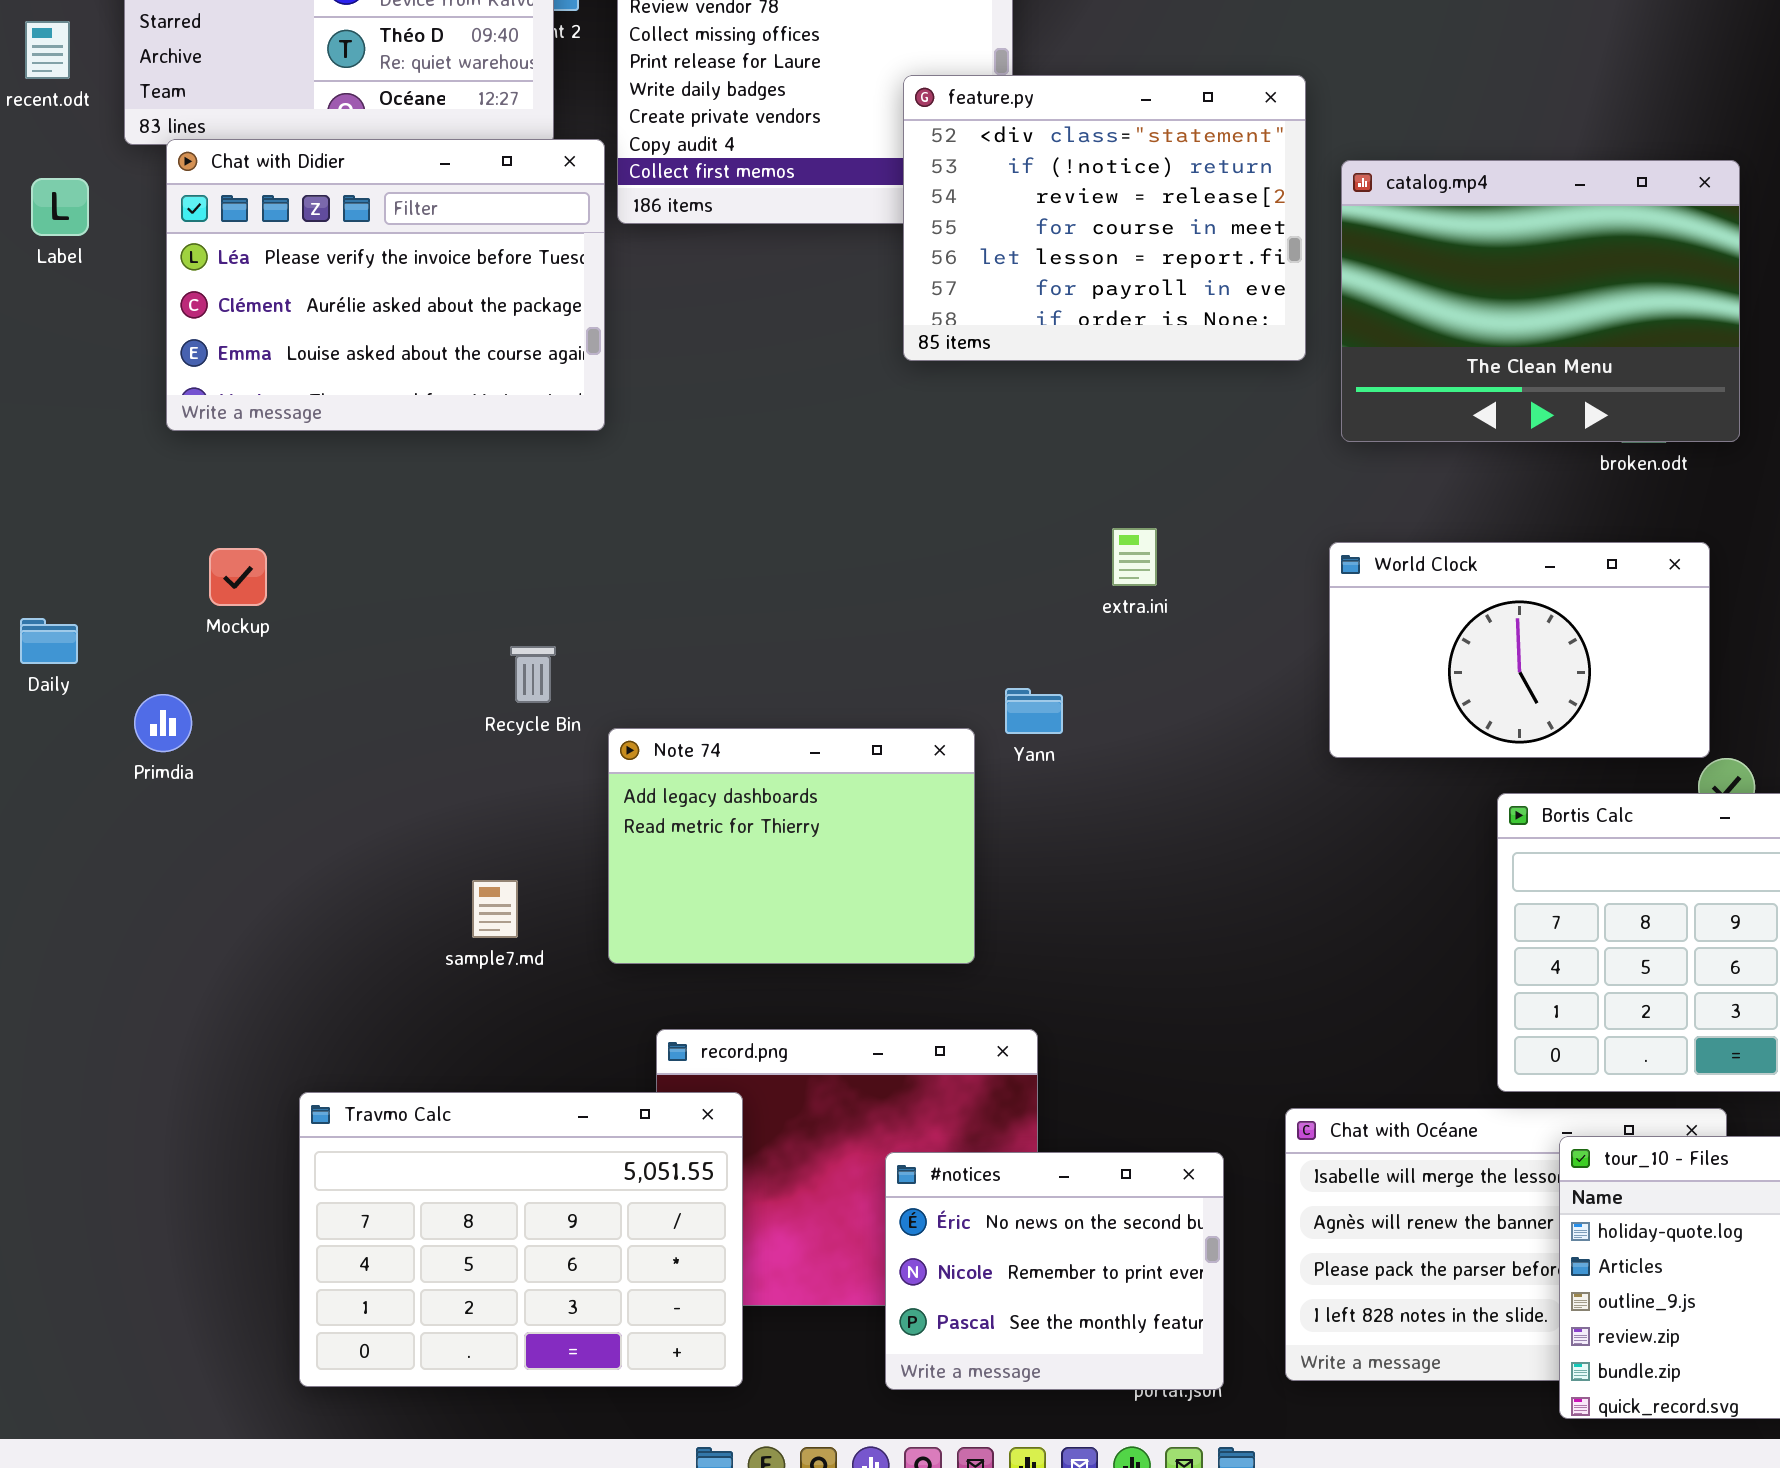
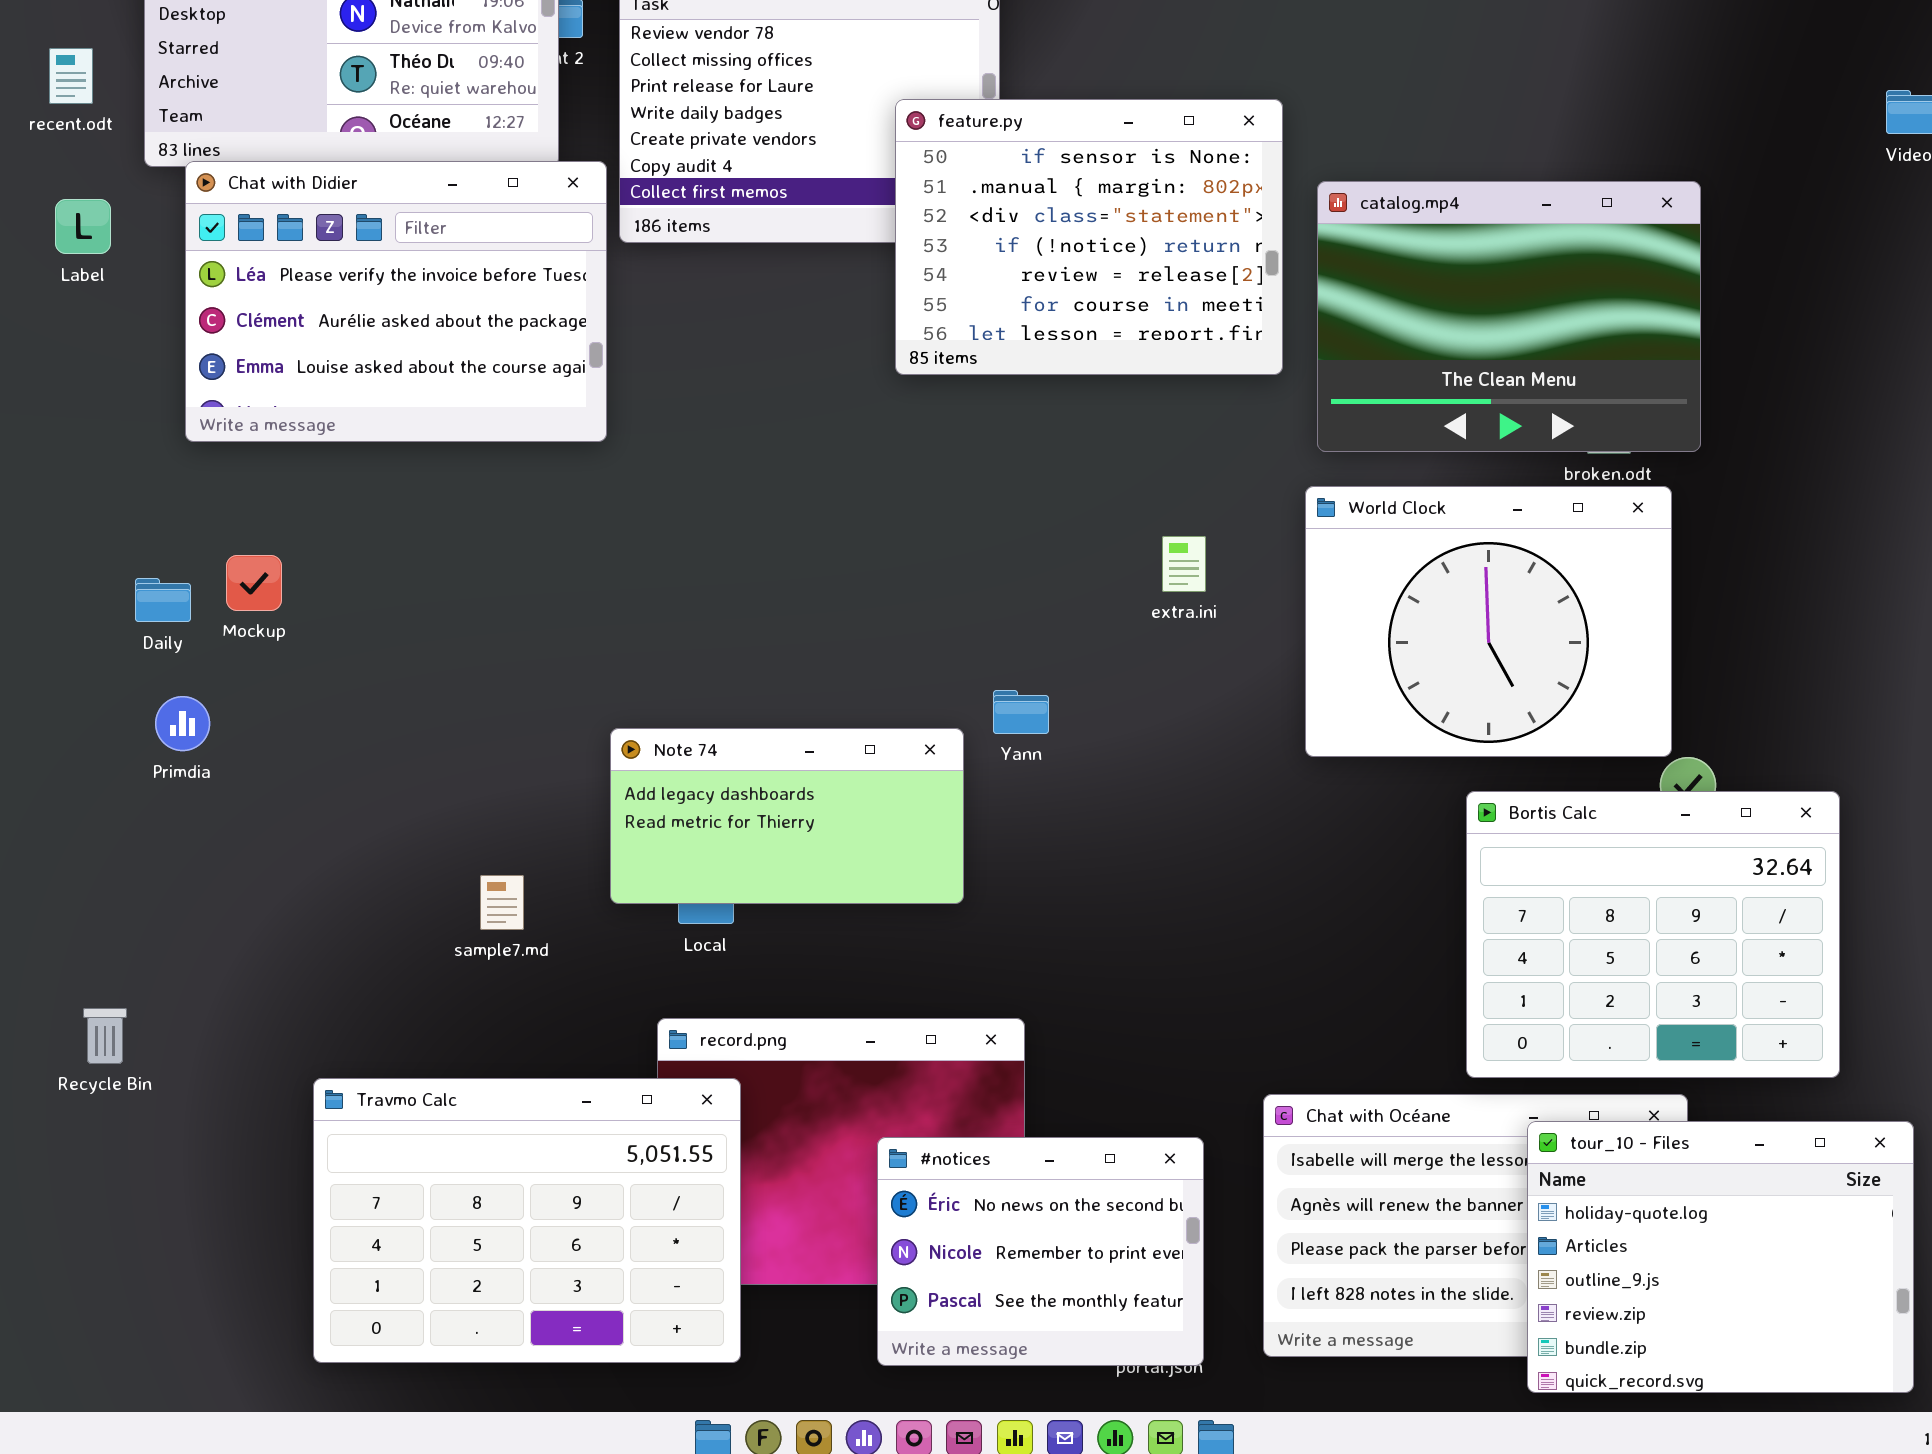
feature.py: [903,75,1306,361] -> [895,99,1283,375], scrolled up 2 rows
extra.ini: [1112,528,1157,586] -> [1162,536,1206,592], moved
World Clock: [1329,542,1710,758] -> [1305,486,1672,757], resized
Daily: [20,618,78,664] -> [135,578,191,622], moved
Recycle Bin: [510,646,556,703] -> [83,1008,127,1064], moved
Note 74: [608,728,975,964] -> [610,728,964,904], resized

